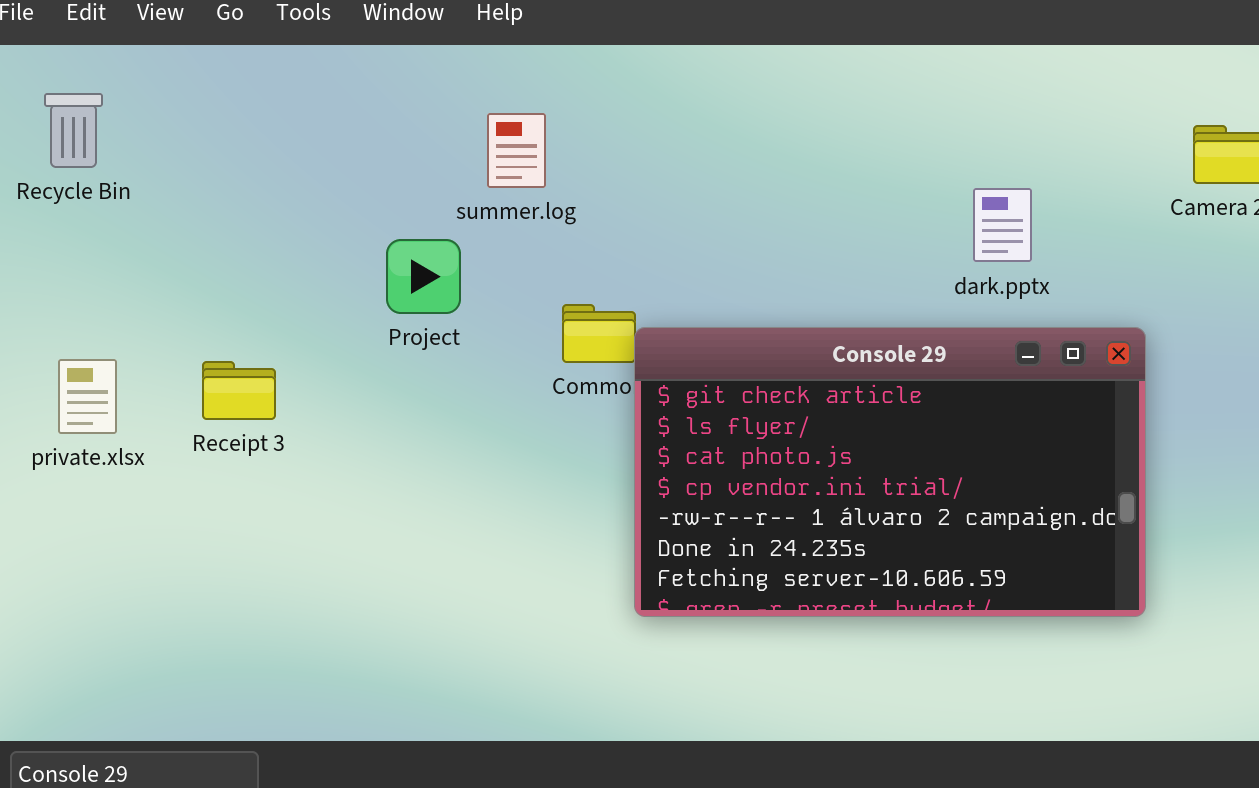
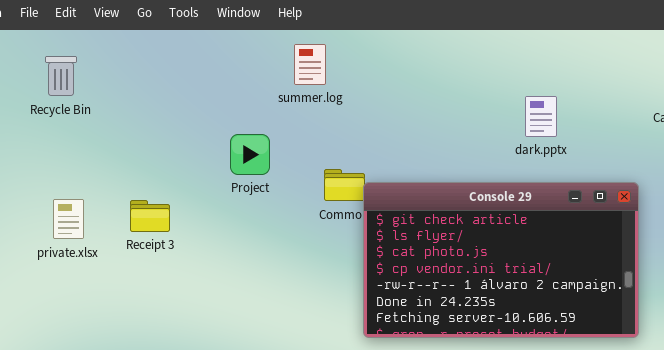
summer.log: [487,113,546,188] -> [294,44,326,85], moved
dark.pptx: [973,188,1032,262] -> [525,96,557,137], moved

